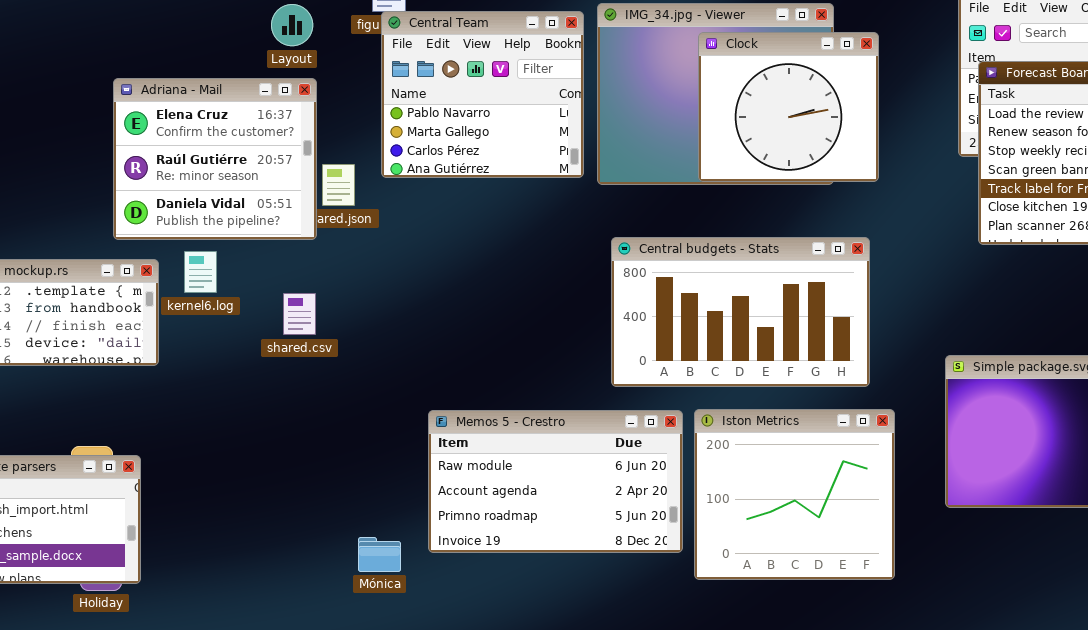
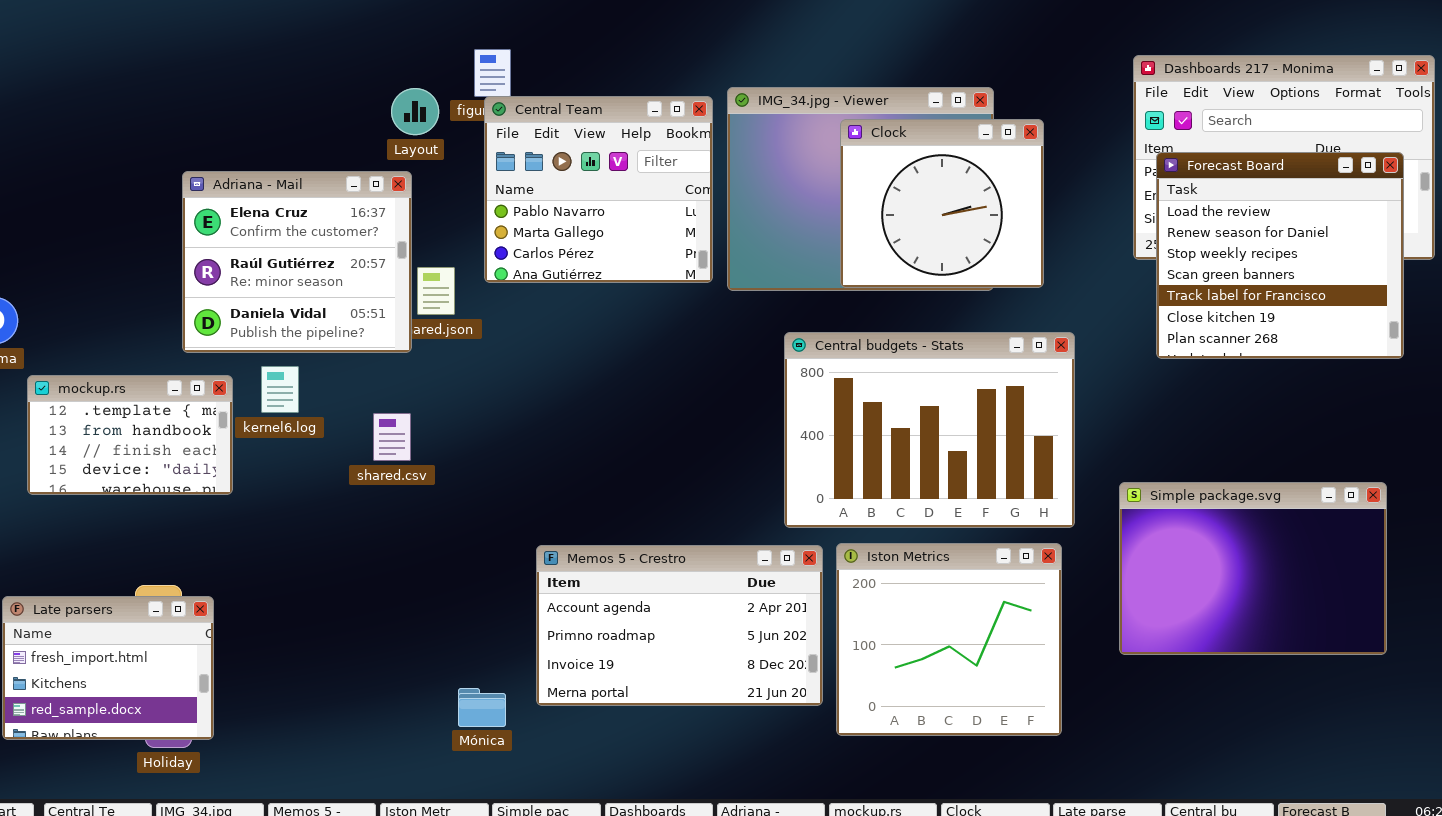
Layout: [271,4,313,46] -> [391,88,439,135], moved
Central budgets - Stats: [611,237,870,387] -> [784,332,1075,528], moved, resized
Memos 5 - Crestro: [428,410,683,553] -> [536,545,823,706], scrolled down 1 row

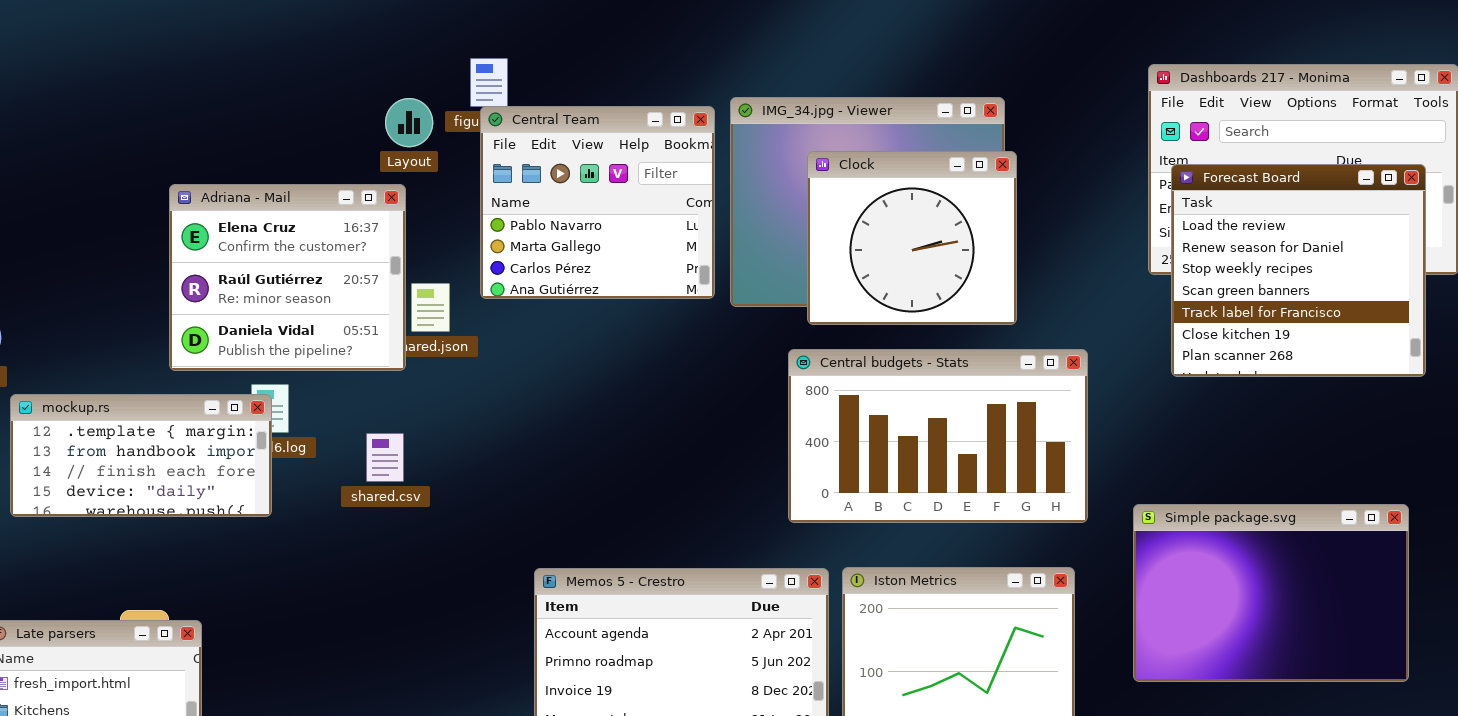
Clock: [840,119,1044,288] -> [807,151,1017,325], moved
Central budgets - Stats: [784,332,1075,528] -> [788,349,1088,523], resized
mockup.rs: [27,375,233,495] -> [10,394,272,517], resized

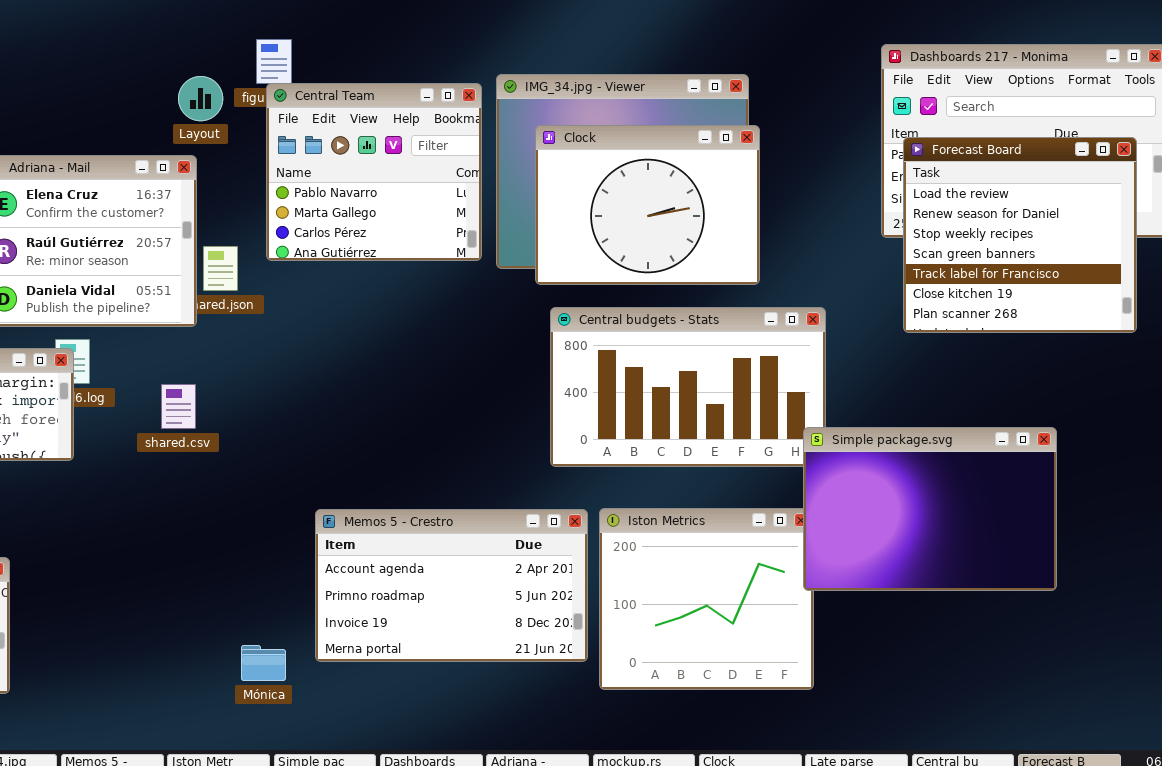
Clock: [807,151,1017,325] -> [535,125,760,285], resized
Simple package.svg: [1133,504,1409,682] -> [803,427,1057,591], moved

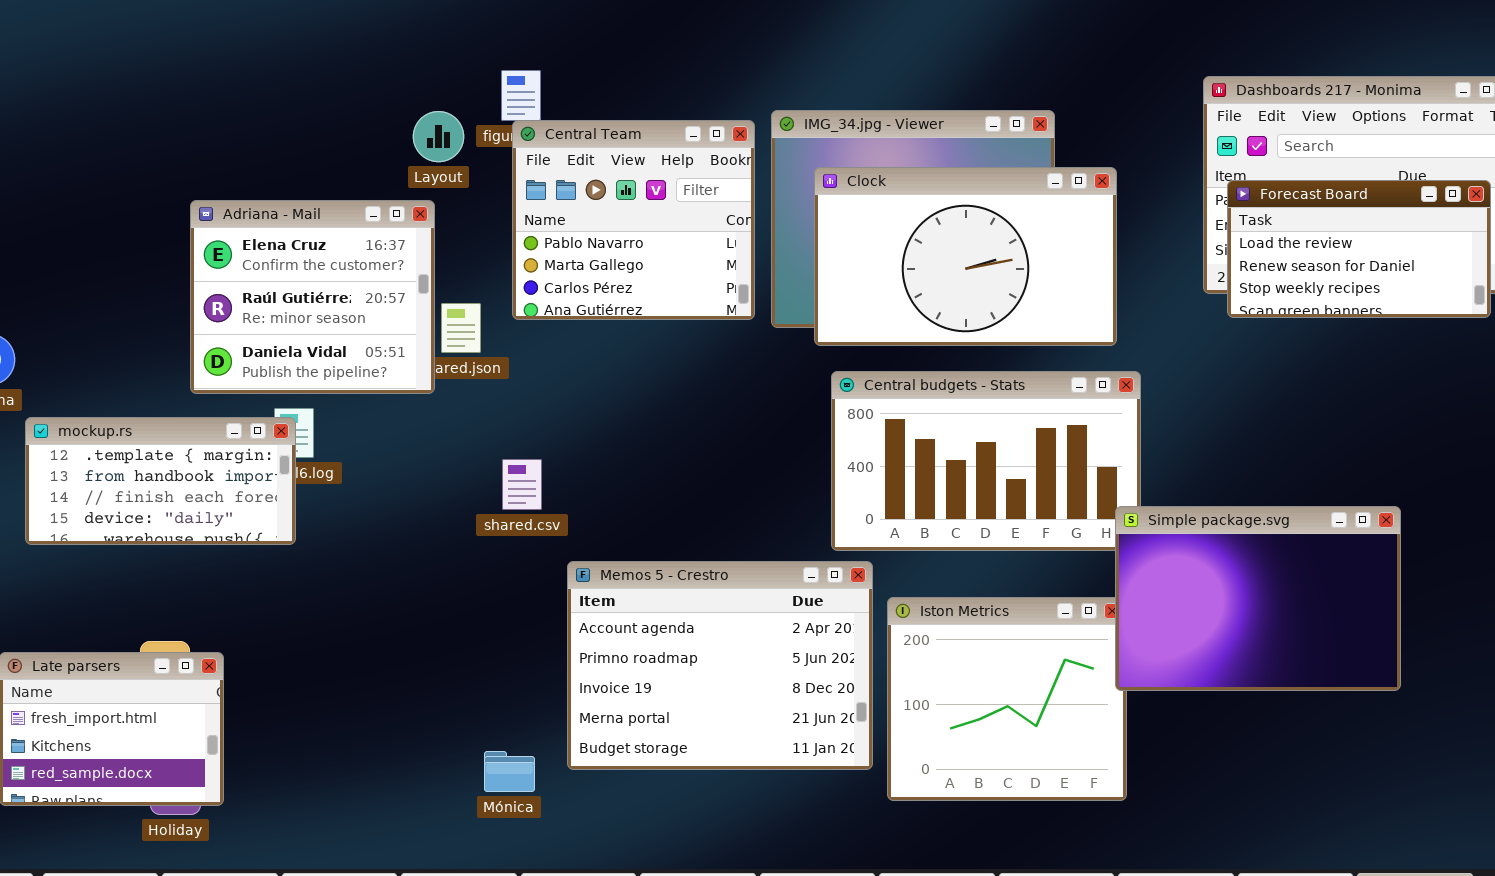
Clock: [535,125,760,285] -> [814,167,1117,346], resized
Forecast Board: [903,137,1137,333] -> [1227,180,1491,318], resized
shared.csv: [161,384,196,429] -> [502,459,542,510], moved
Memos 5 - Crestro: [315,509,588,662] -> [567,561,873,770], resized

